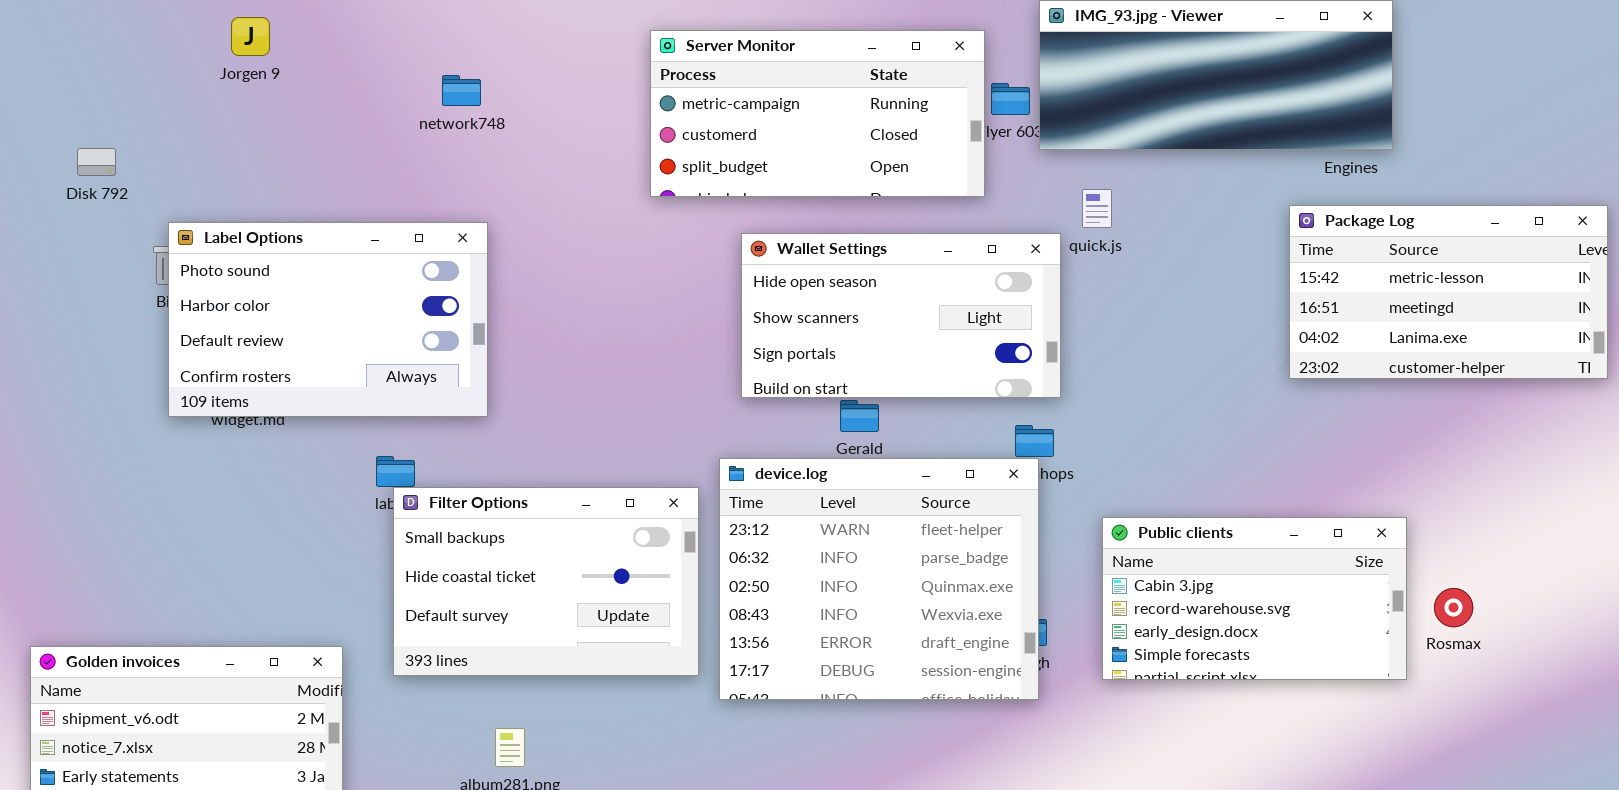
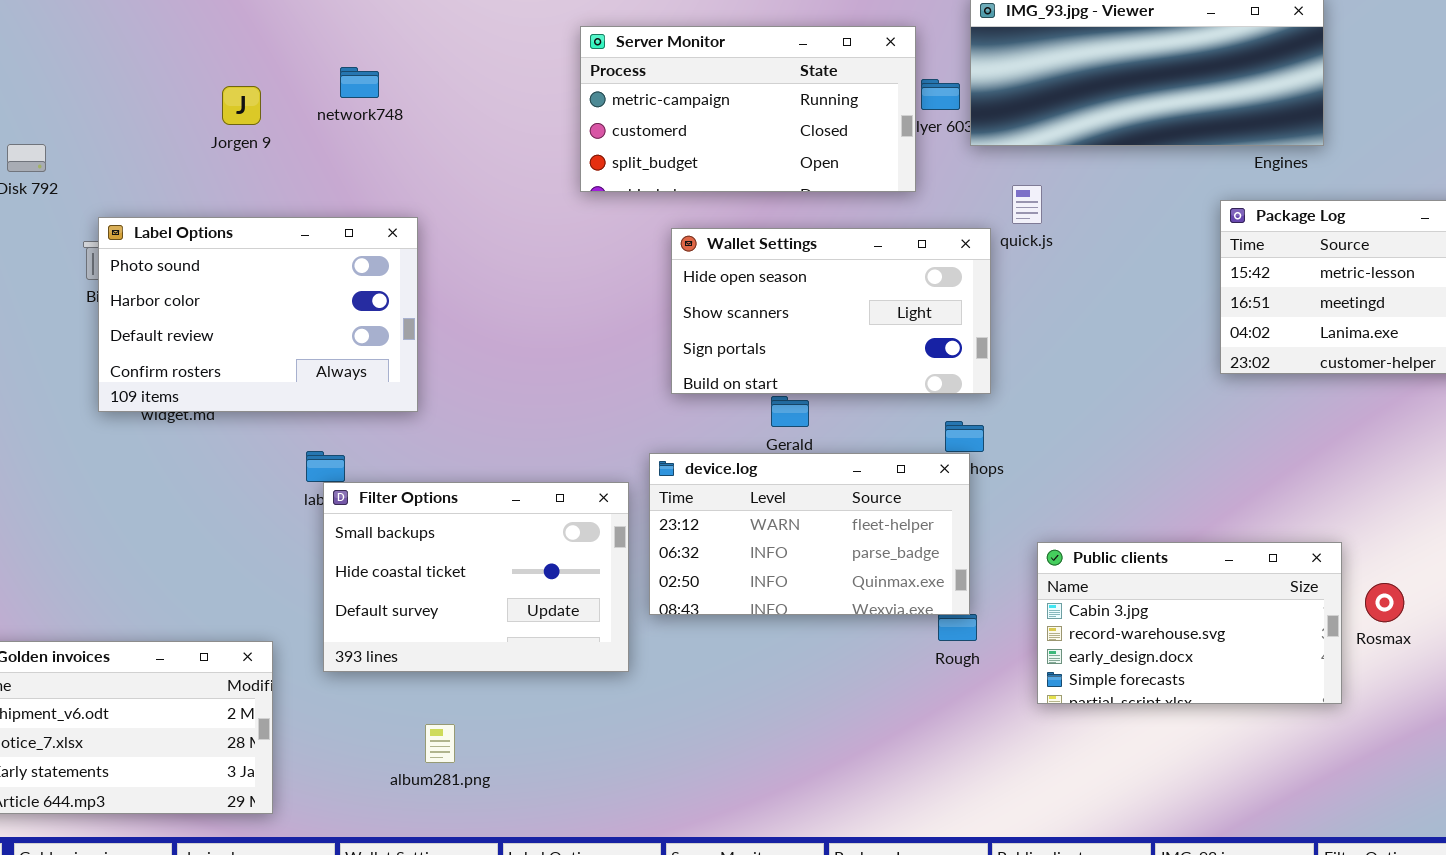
Jorgen 9: [231,17,270,56] -> [222,86,261,125], moved
network748: [442,75,481,106] -> [340,67,379,98], moved
device.log: [719,458,1039,700] -> [649,453,970,615], resized
Public clients: [1102,517,1407,680] -> [1037,542,1342,704], moved

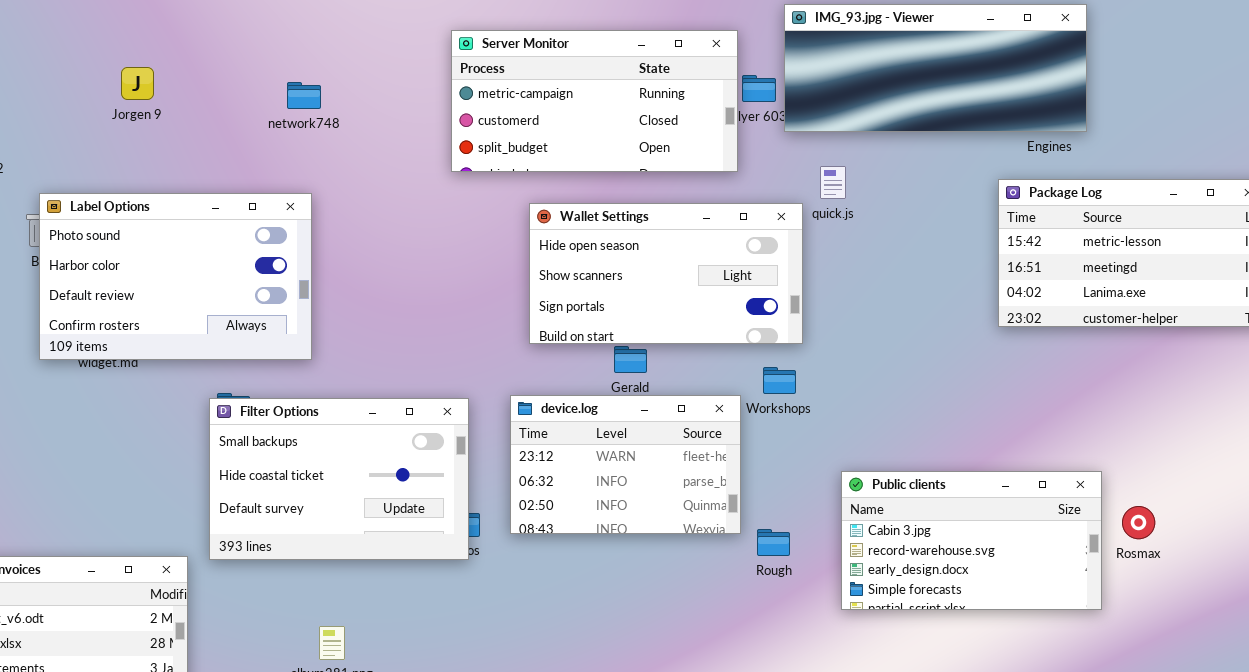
network748: [340,67,379,98] -> [287,82,321,109], moved
Jorgen 9: [222,86,261,125] -> [121,67,154,100], moved
device.log: [649,453,970,615] -> [510,395,741,534], resized
Filter Options: [323,482,629,672] -> [209,398,469,560], moved

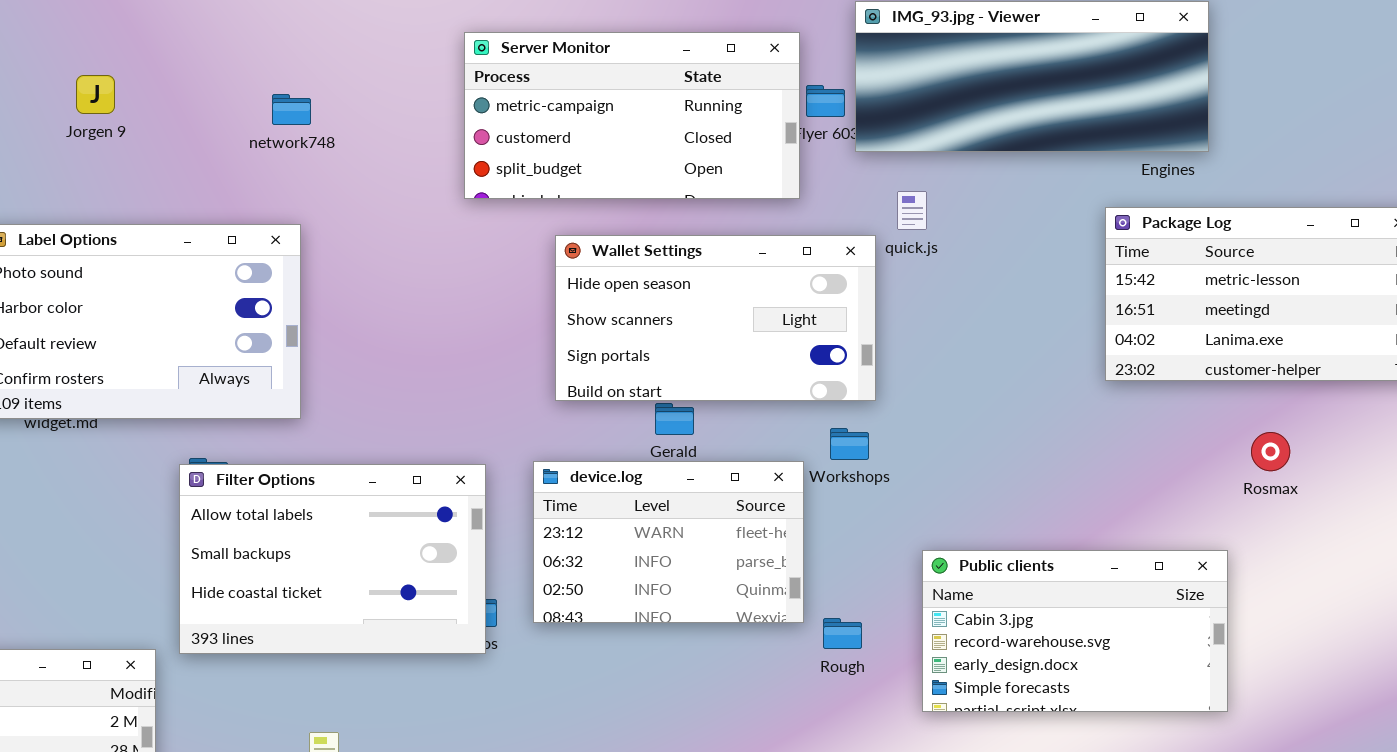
Filter Options: [209,398,469,560] -> [179,464,486,654], scrolled up 1 row
Rosmax: [1122,506,1155,539] -> [1251,432,1290,471], moved

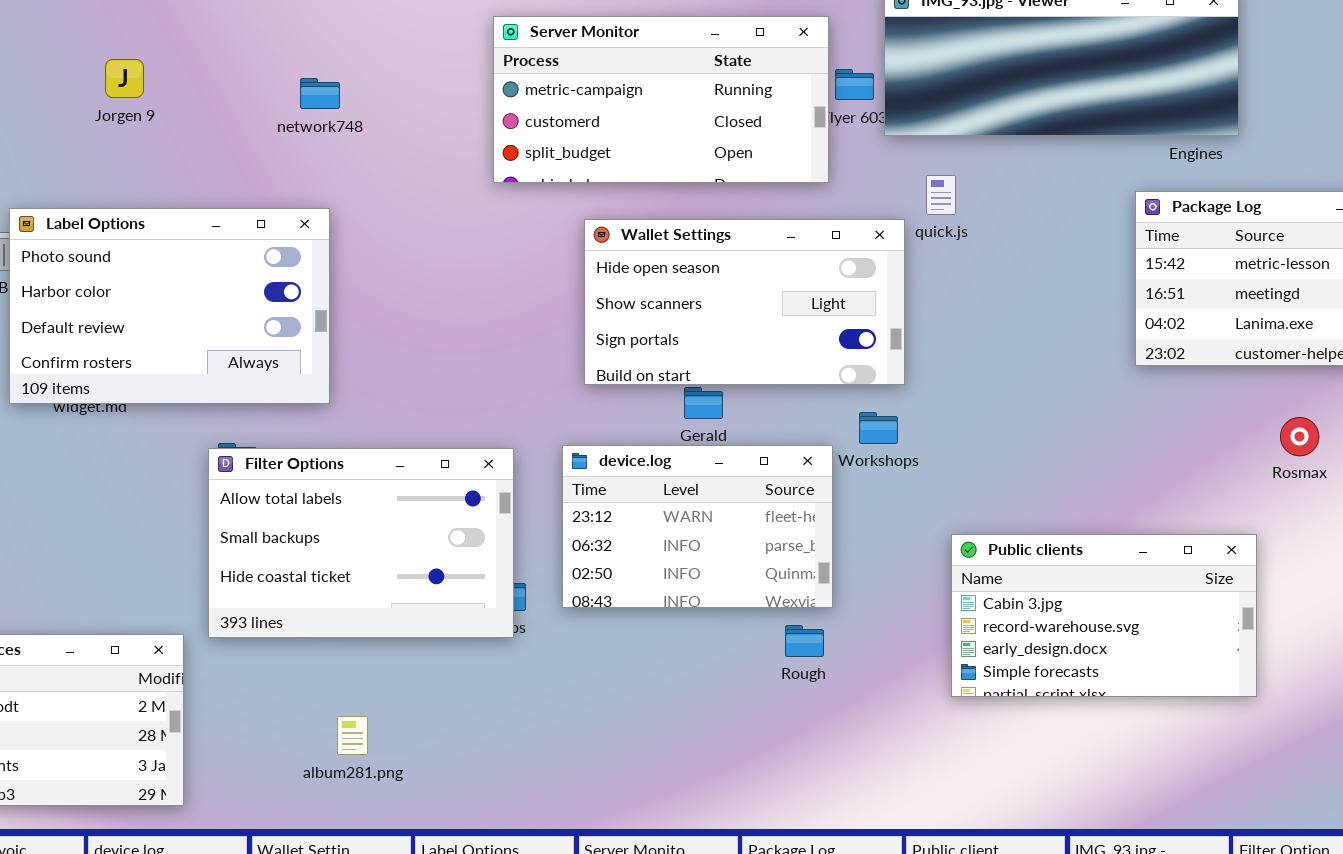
Rough: [823,618,862,649] -> [785,625,824,657], moved

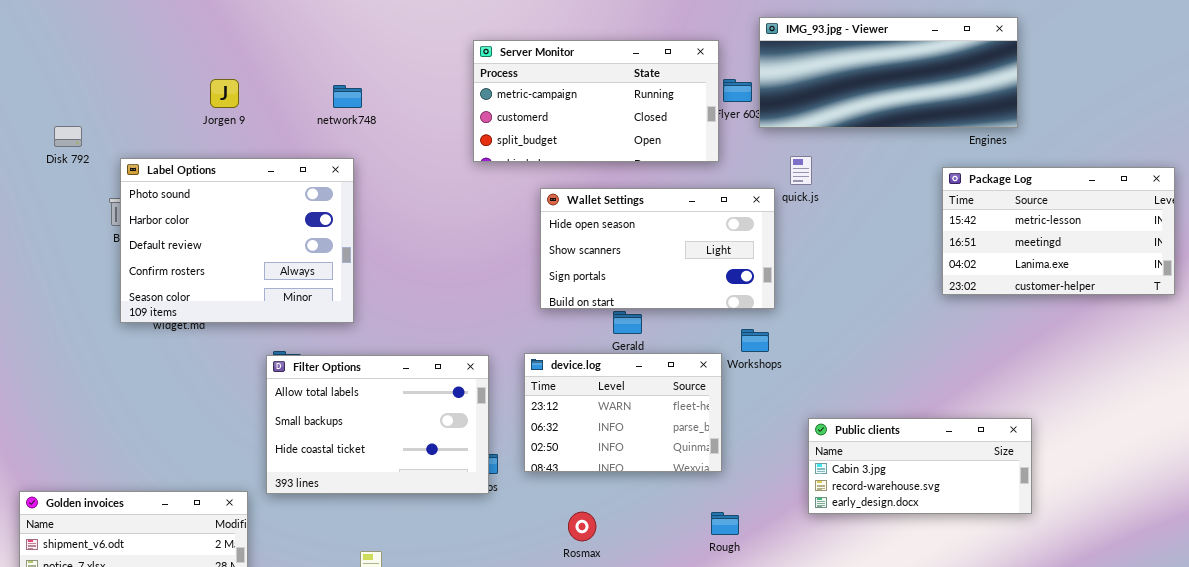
Jorgen 9: [105,59,144,98] -> [210,79,239,108], moved
Label Options: [9,208,330,404] -> [120,158,354,323], resized
Rosmax: [1280,417,1319,456] -> [568,512,596,541], moved
Public clients: [951,534,1257,697] -> [808,418,1032,514], resized
Rough: [785,625,824,657] -> [711,512,739,535], moved

